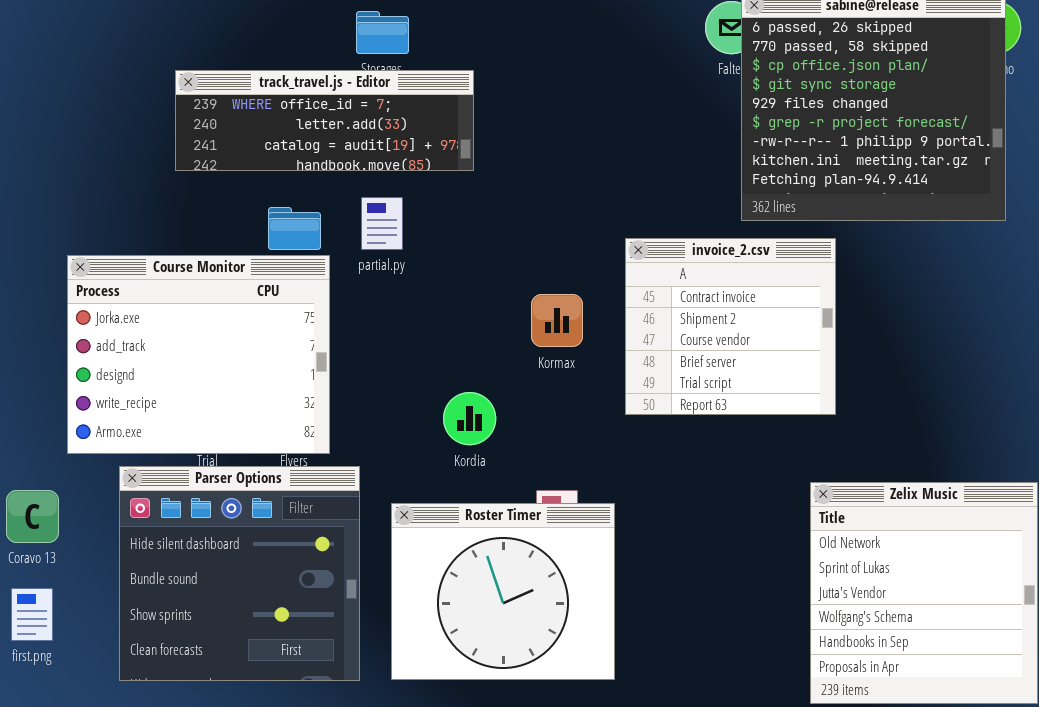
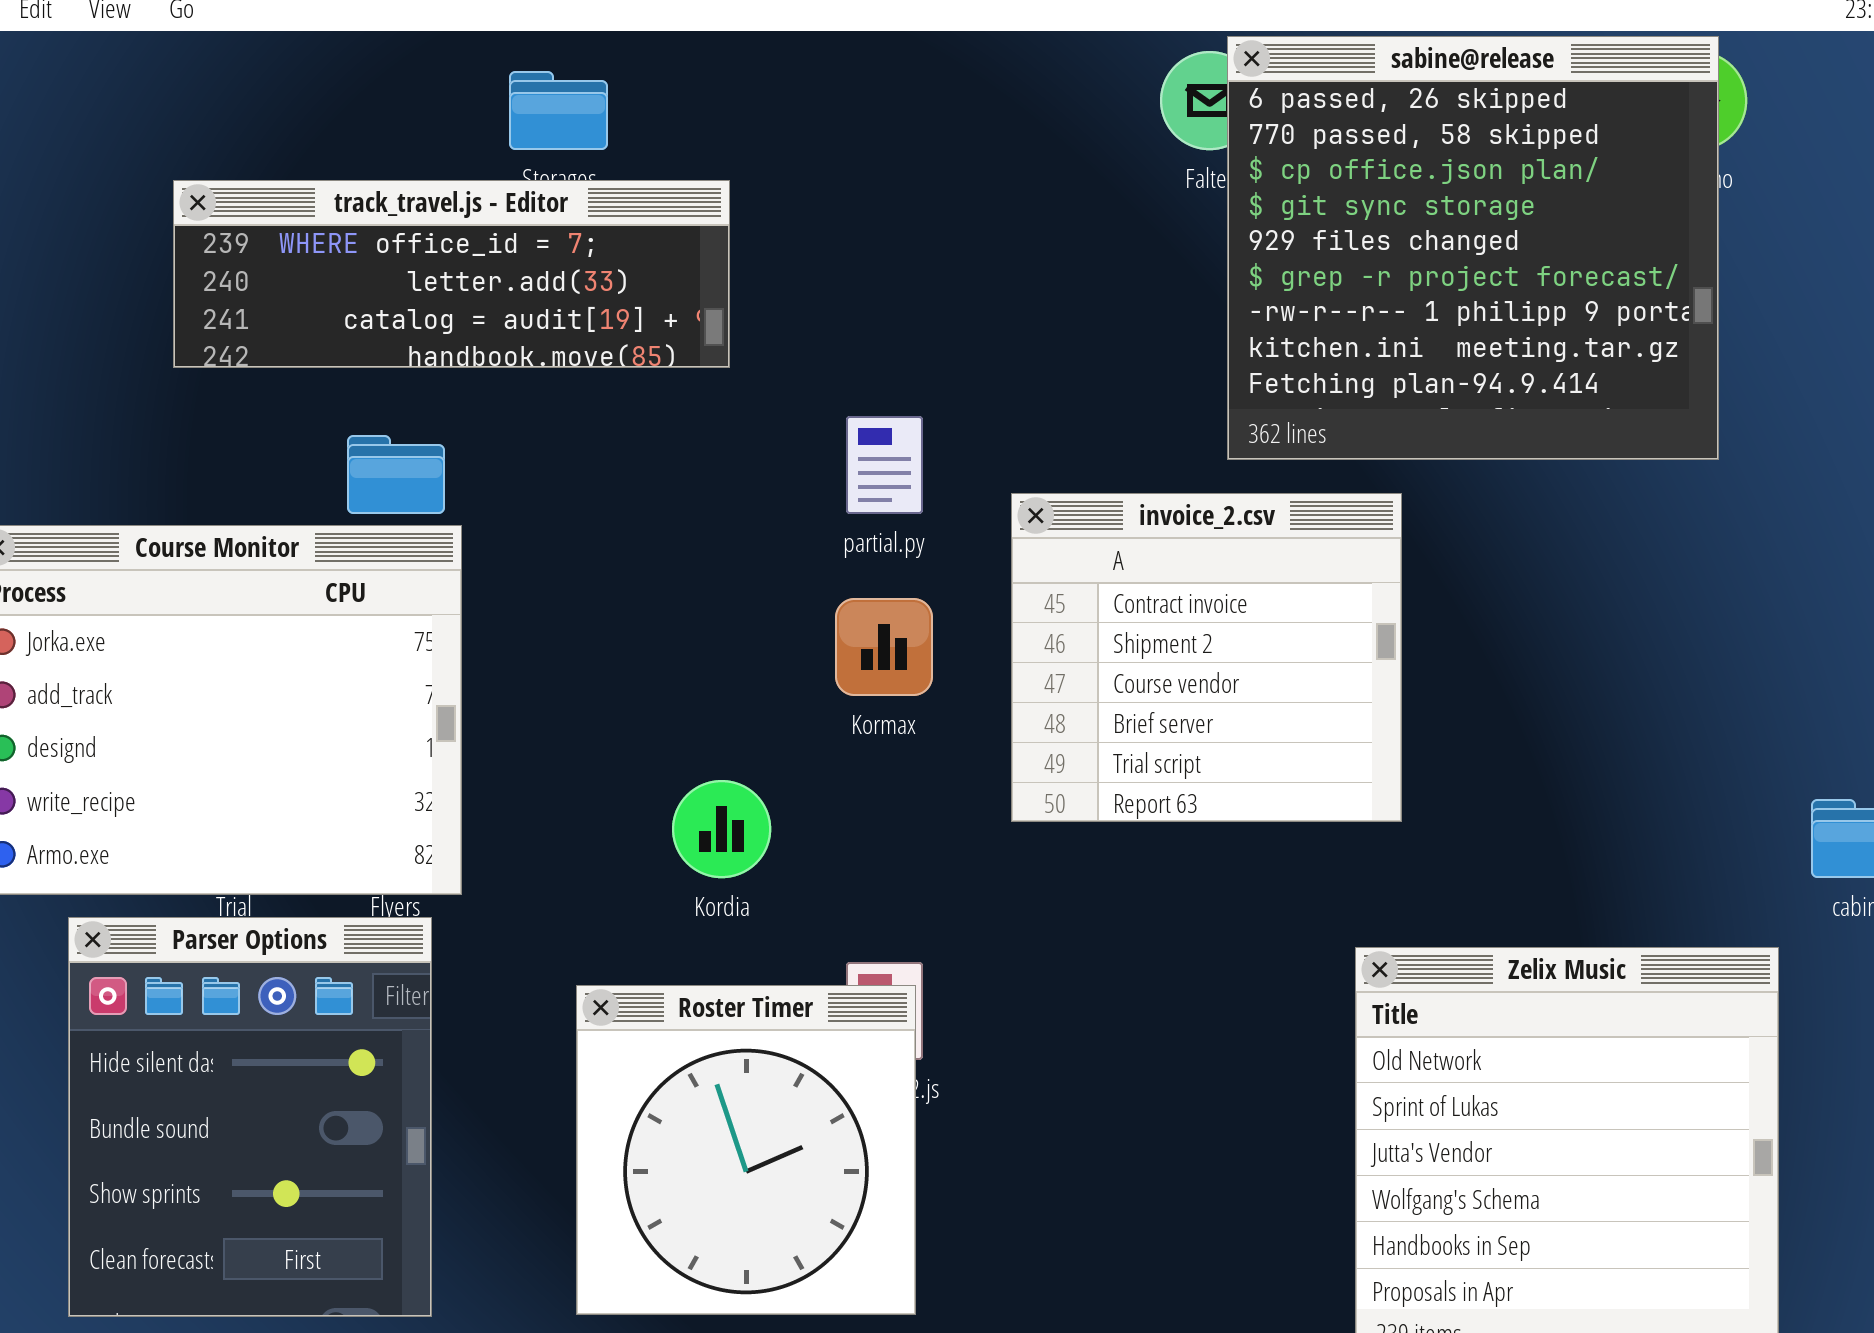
partial.py: [361,197,403,250] -> [846,416,923,514], moved
Parser Options: [119,466,360,681] -> [68,917,432,1317], resized
Roster Timer: [391,503,615,680] -> [576,985,916,1315], resized

